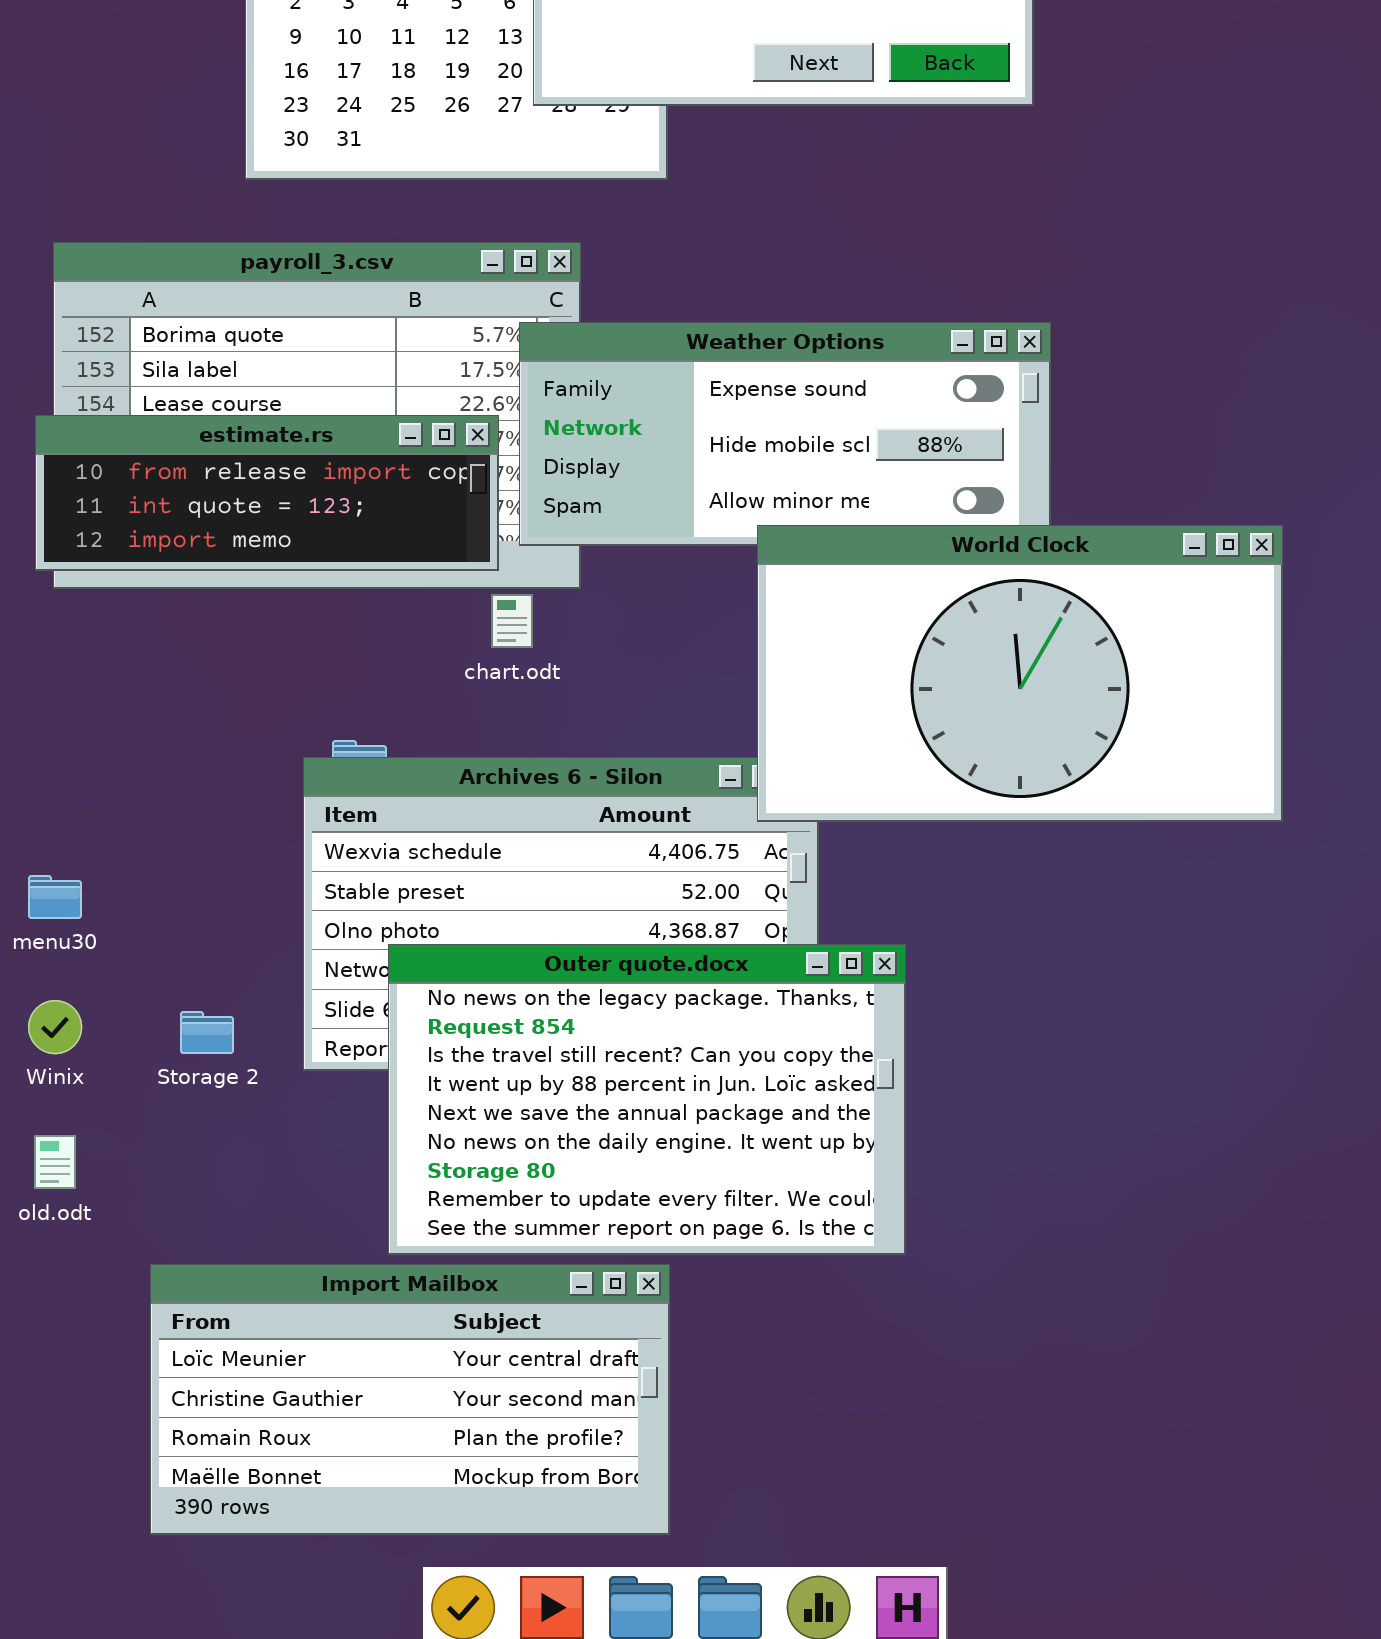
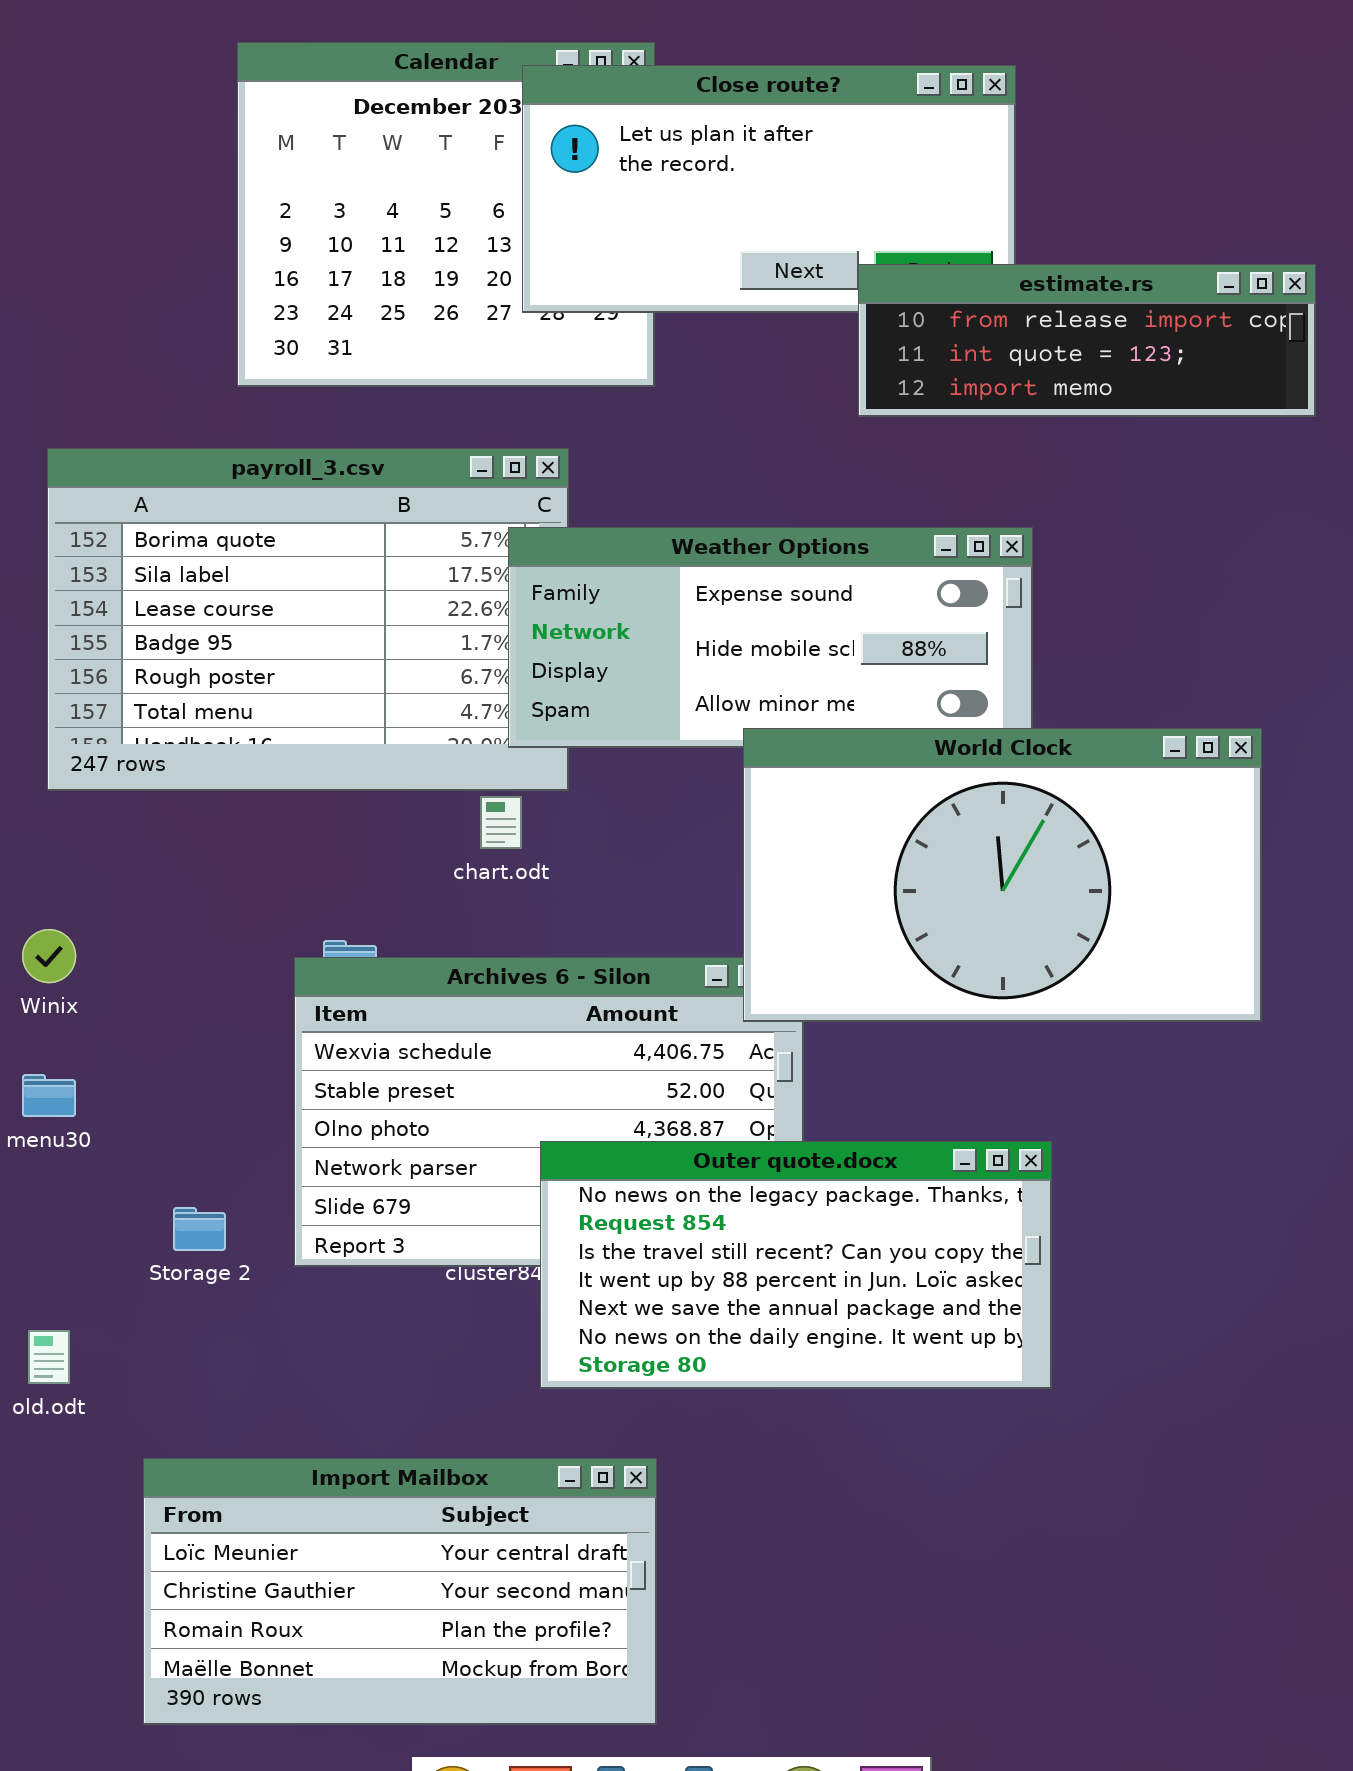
estimate.rs: [35,415,499,571] -> [858,264,1316,417], moved
Outer quote.docx: [388,944,906,1255] -> [540,1141,1052,1389], moved, resized
Winix: [28,1000,82,1054] -> [22,929,76,983], moved

